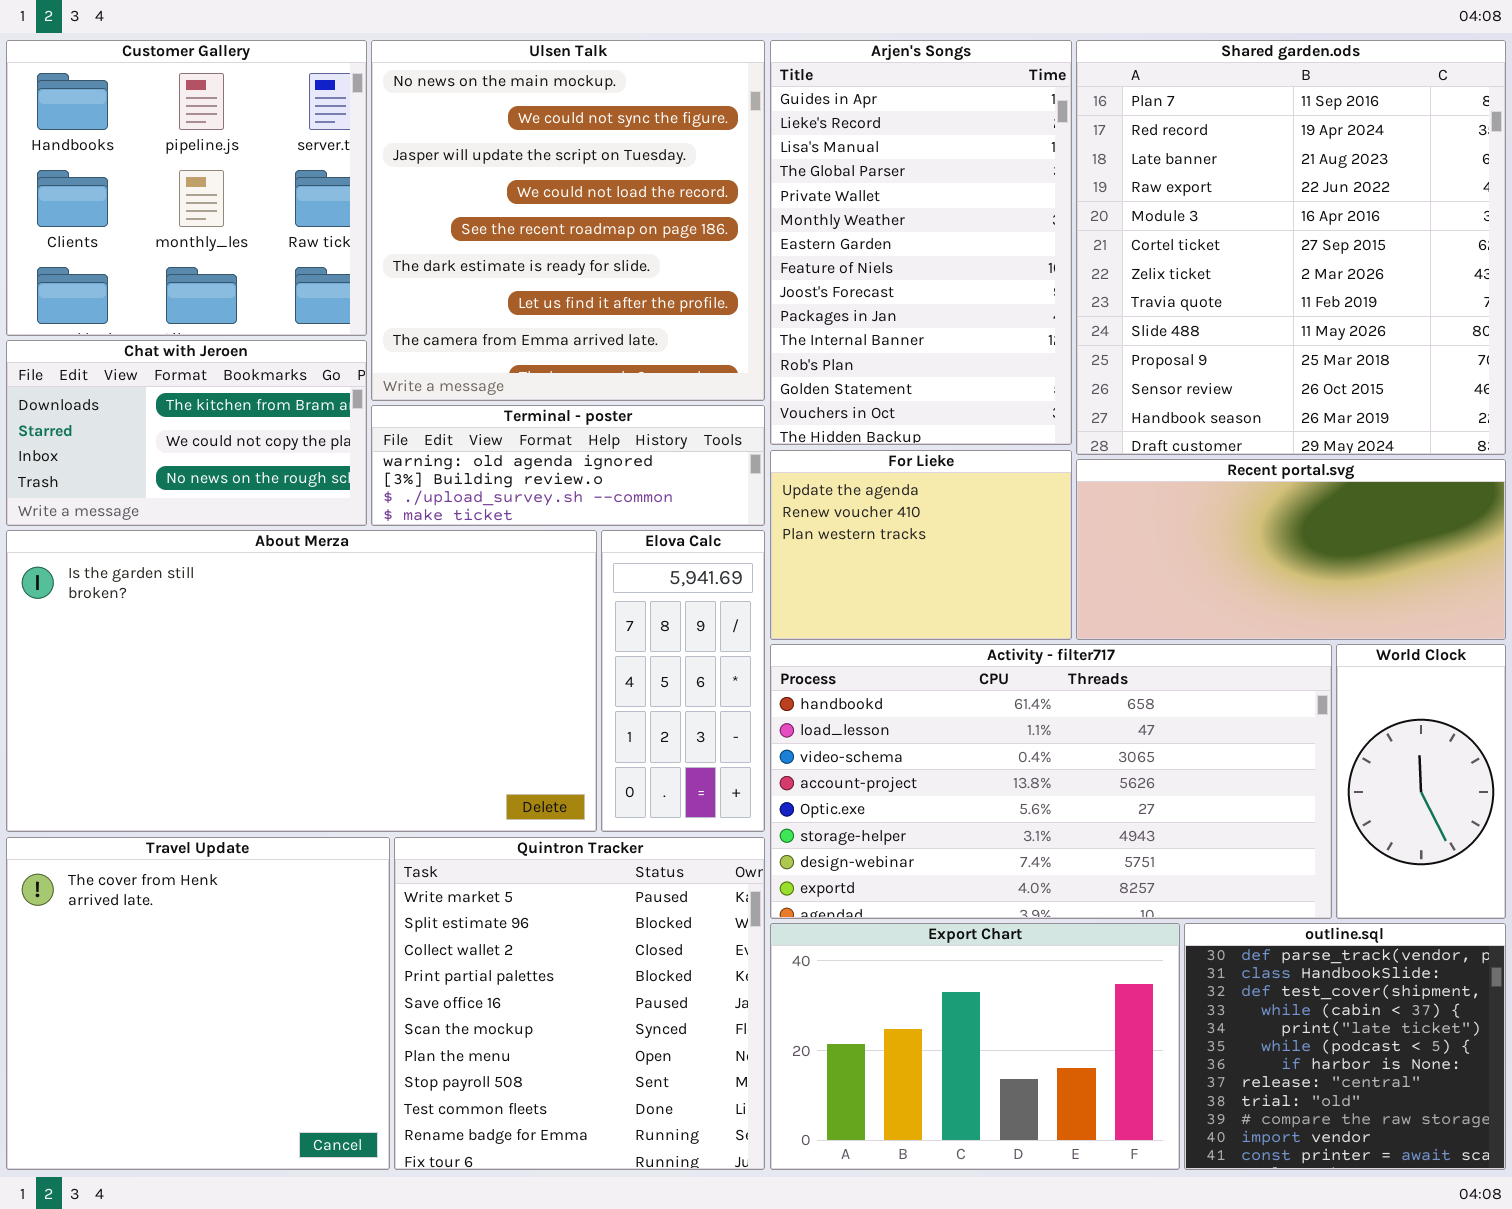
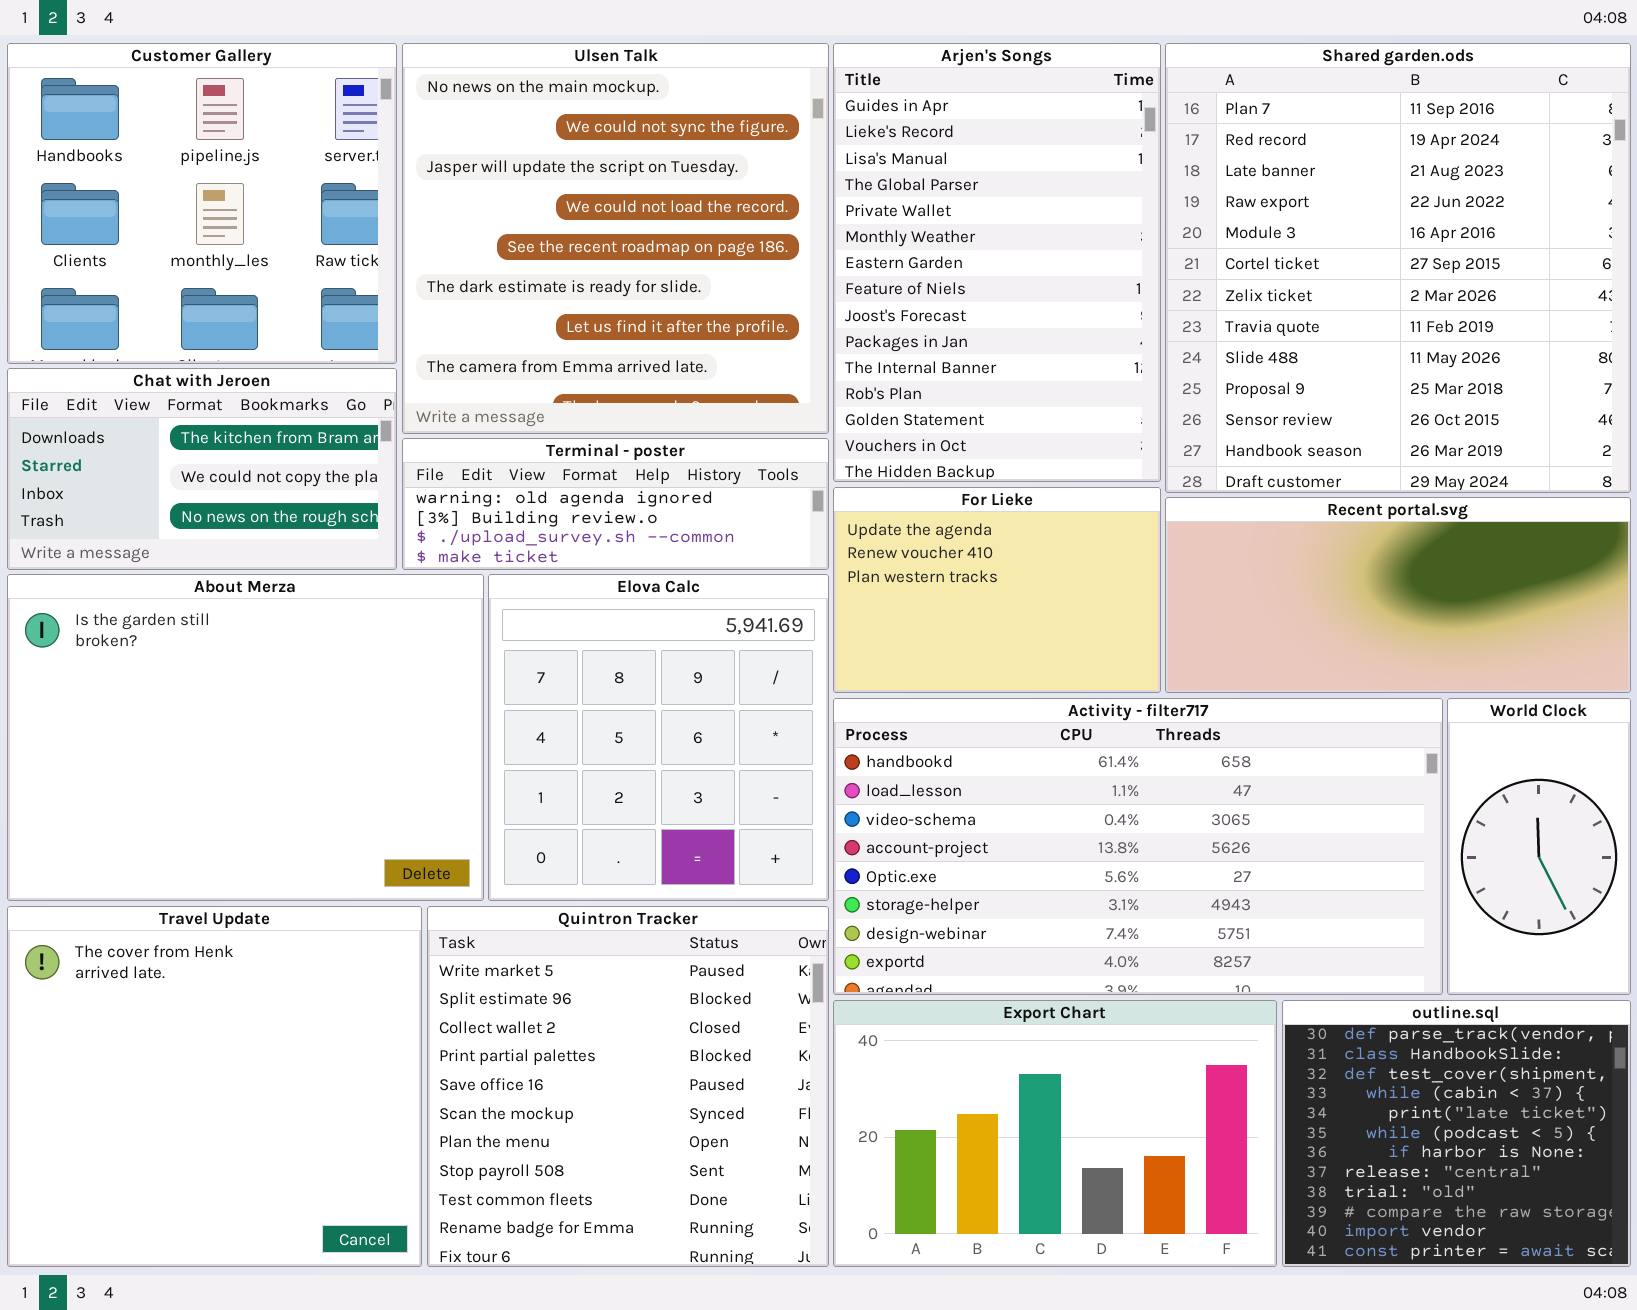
About Merza: [6,530,597,832] -> [7,574,484,901], resized
Elova Calc: [601,530,765,832] -> [488,574,829,901], resized

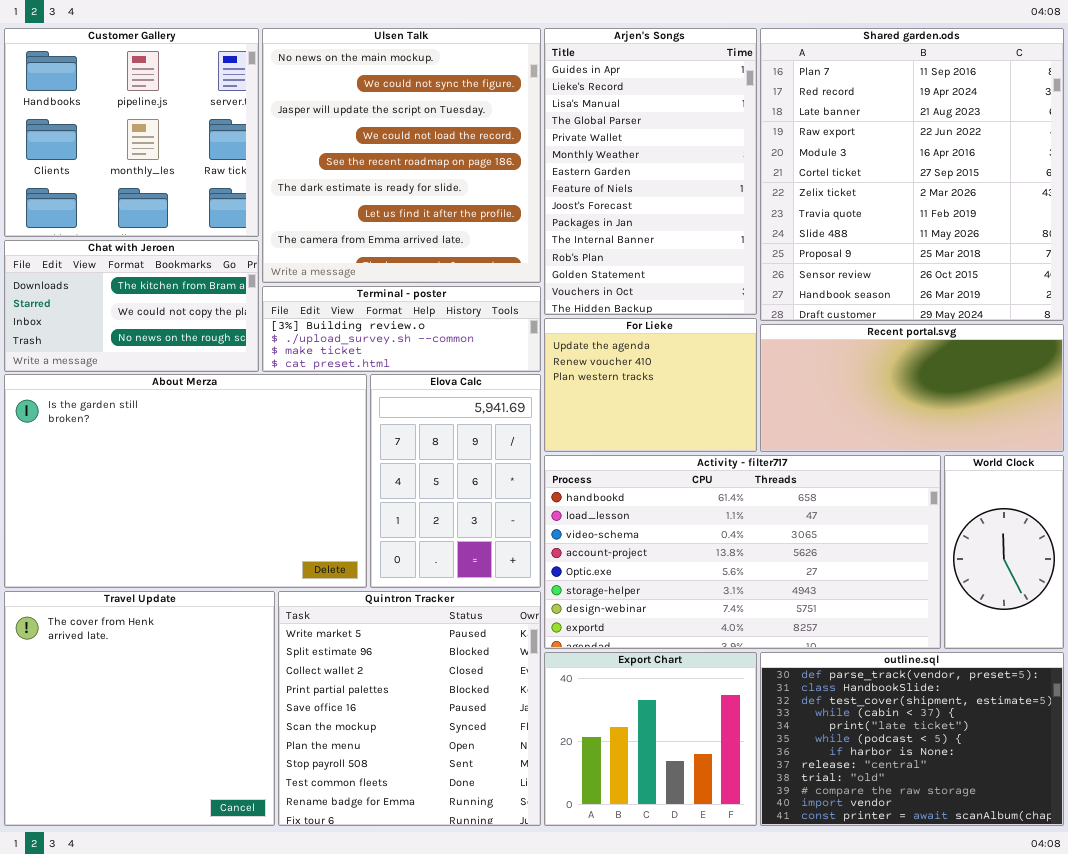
Terminal - poster: [402,438,829,570] -> [262,286,541,372], scrolled down 1 row
About Merza: [7,574,484,901] -> [4,374,367,588], resized
Elova Calc: [488,574,829,901] -> [370,374,541,588], resized
Export Chart: [833,1000,1277,1267] -> [544,652,757,826], resized
outline.sql: [1282,1000,1631,1267] -> [760,652,1064,826], resized

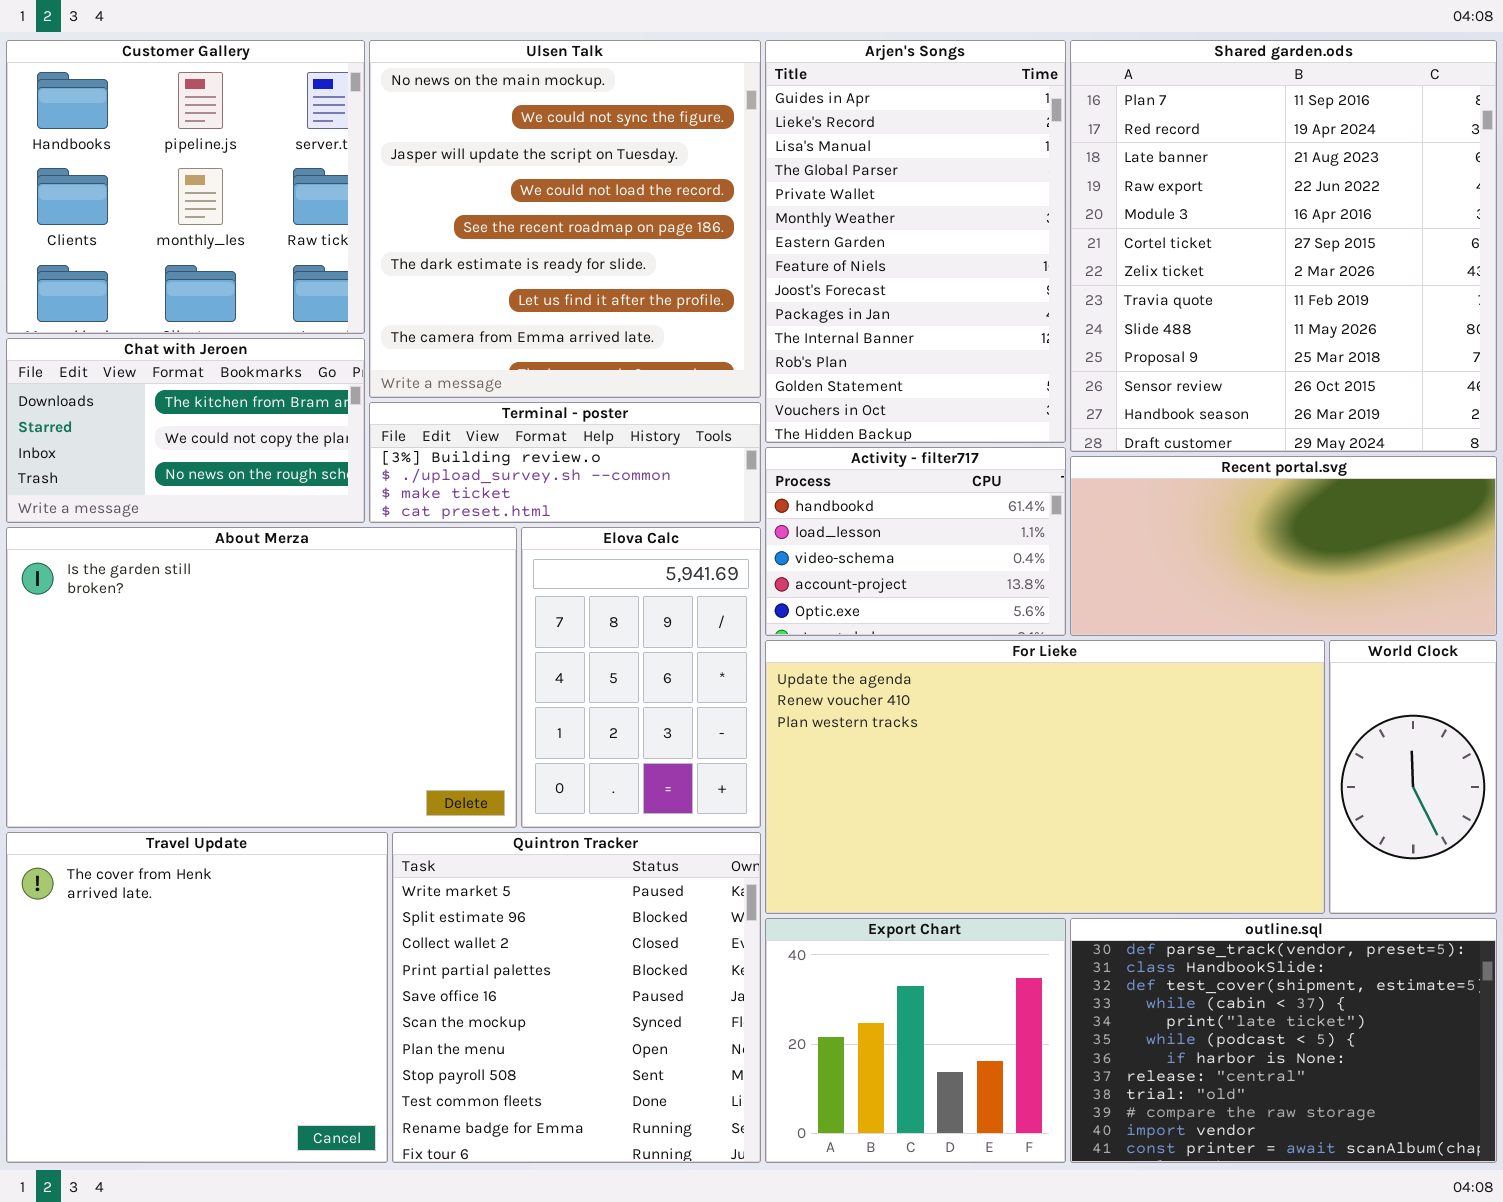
For Lieke: [544,318,757,452] -> [765,640,1325,914], moved, resized
Activity - filter717: [544,455,941,649] -> [765,447,1066,636], moved, resized

